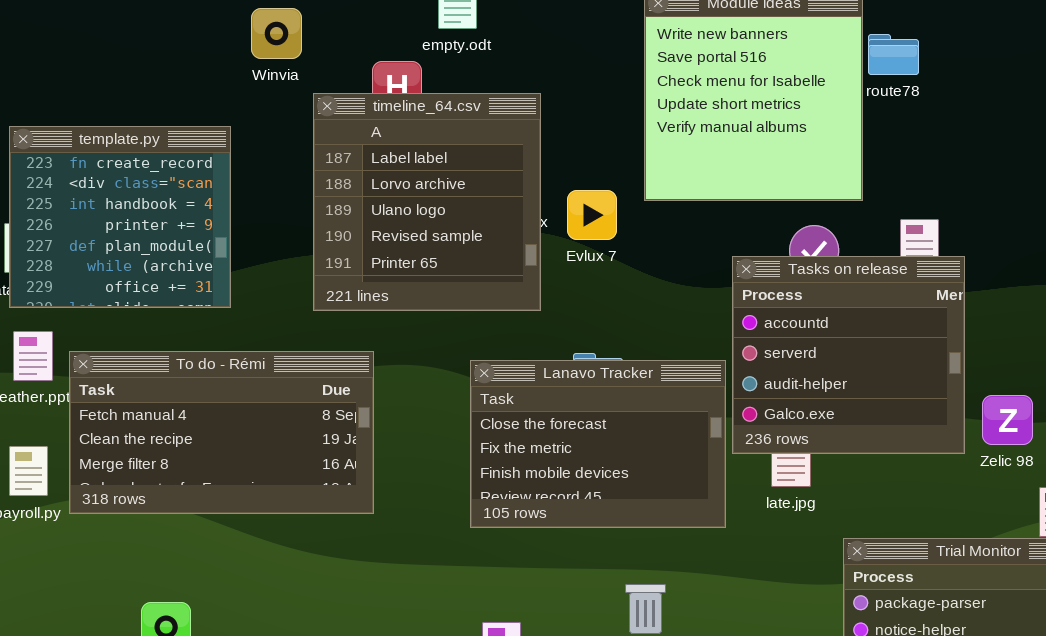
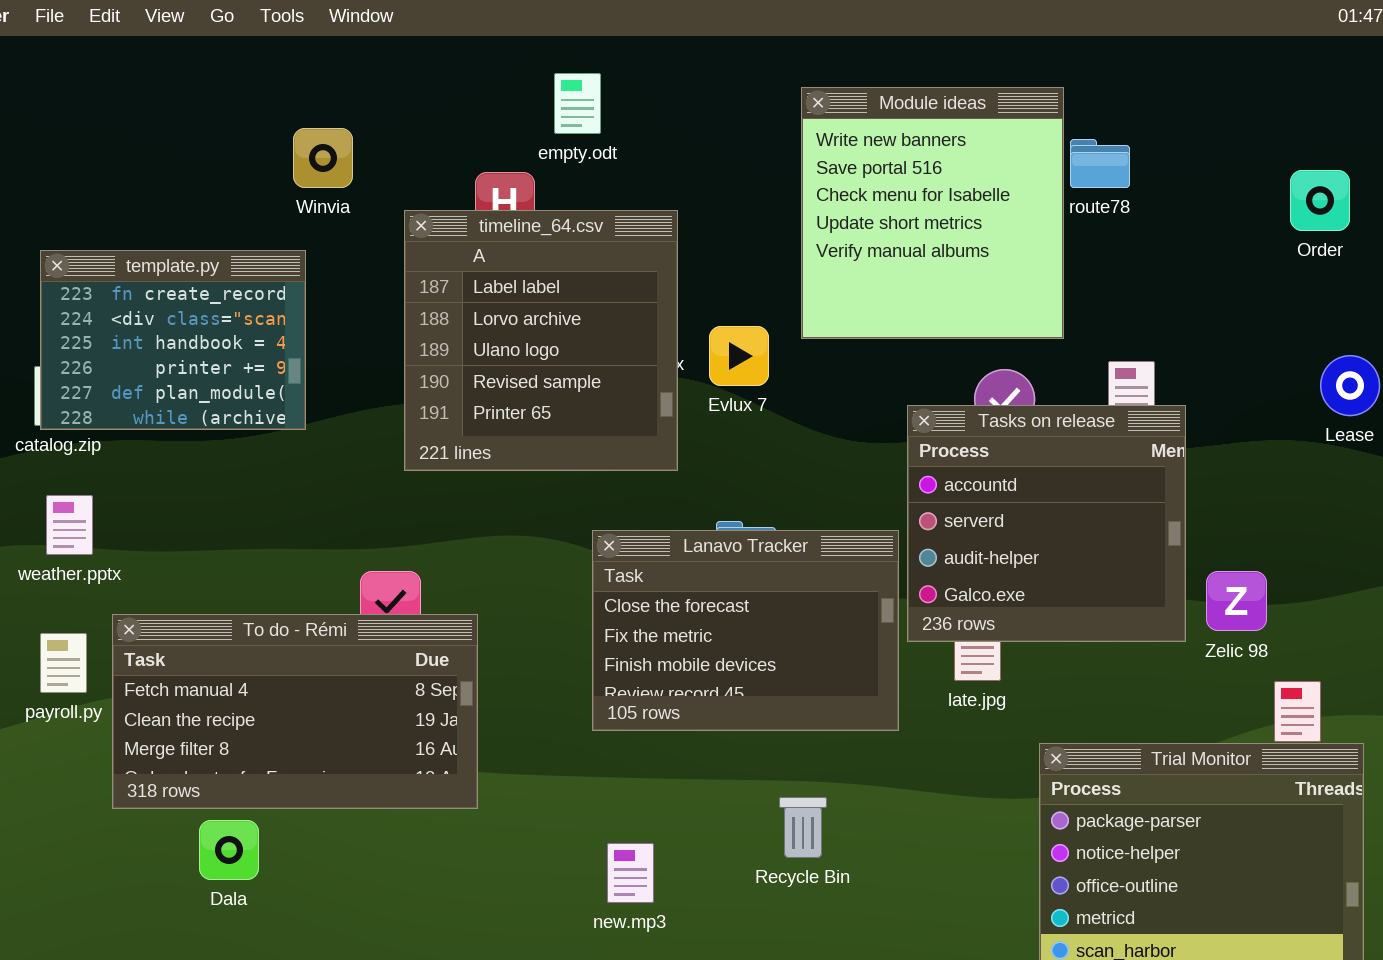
Winvia: [251,8,302,59] -> [293,128,353,188], moved
template.py: [9,126,231,308] -> [40,250,306,430], resized
To do - Rémi: [69,351,374,514] -> [112,614,478,809], moved

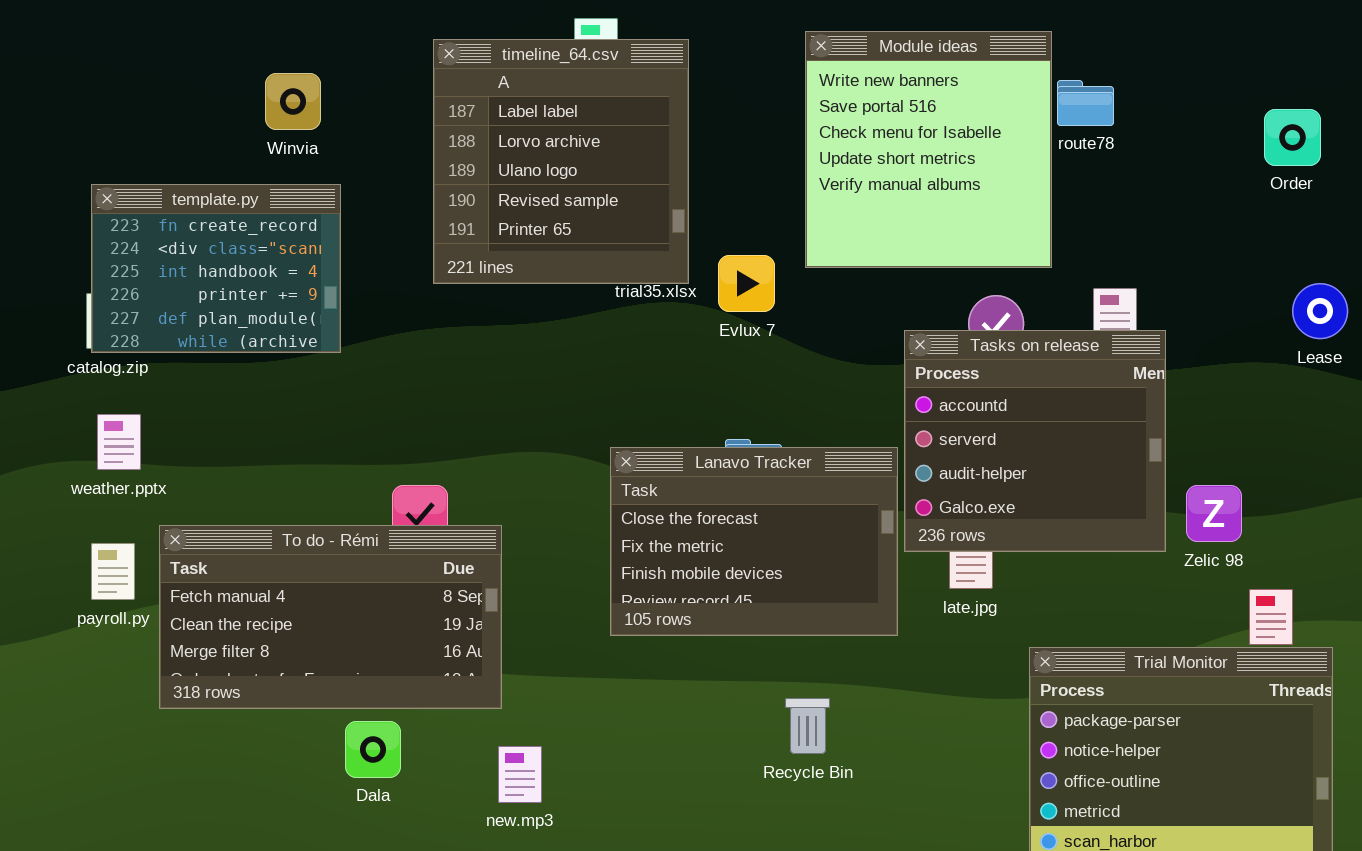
Winvia: [293,128,353,188] -> [265,73,321,130], moved
timeline_64.csv: [404,210,678,471] -> [433,39,689,284], moved
Dala: [199,820,259,880] -> [345,721,401,778], moved
new.mp3: [607,843,654,903] -> [498,746,542,803], moved

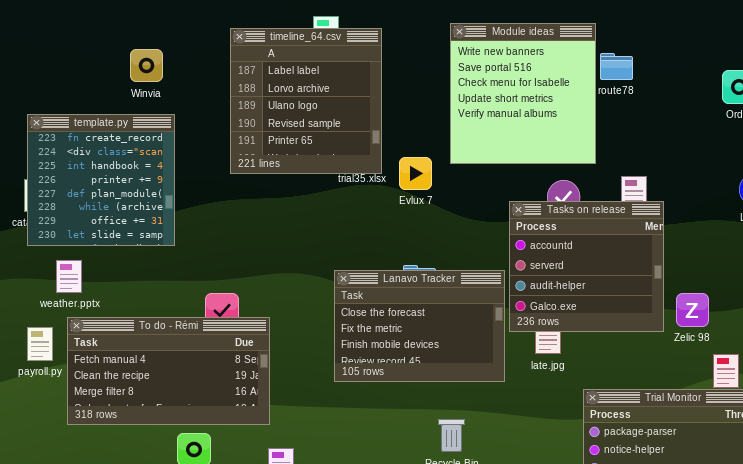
template.py: [91,184,341,353] -> [27,114,175,246], resized
weather.pptx: [97,414,141,470] -> [56,260,82,293], moved

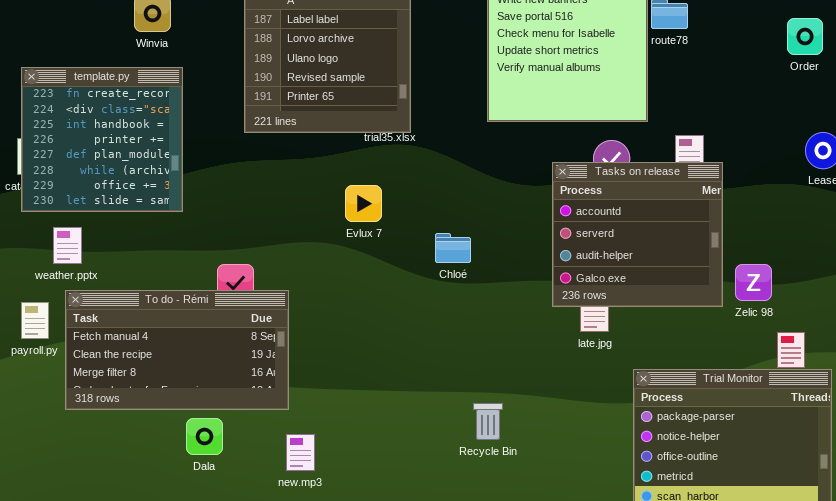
Evlux 7: [399,157,432,190] -> [345,185,382,222], moved
Lanavo Tracker: [334,270,505,382] -> none, closed

